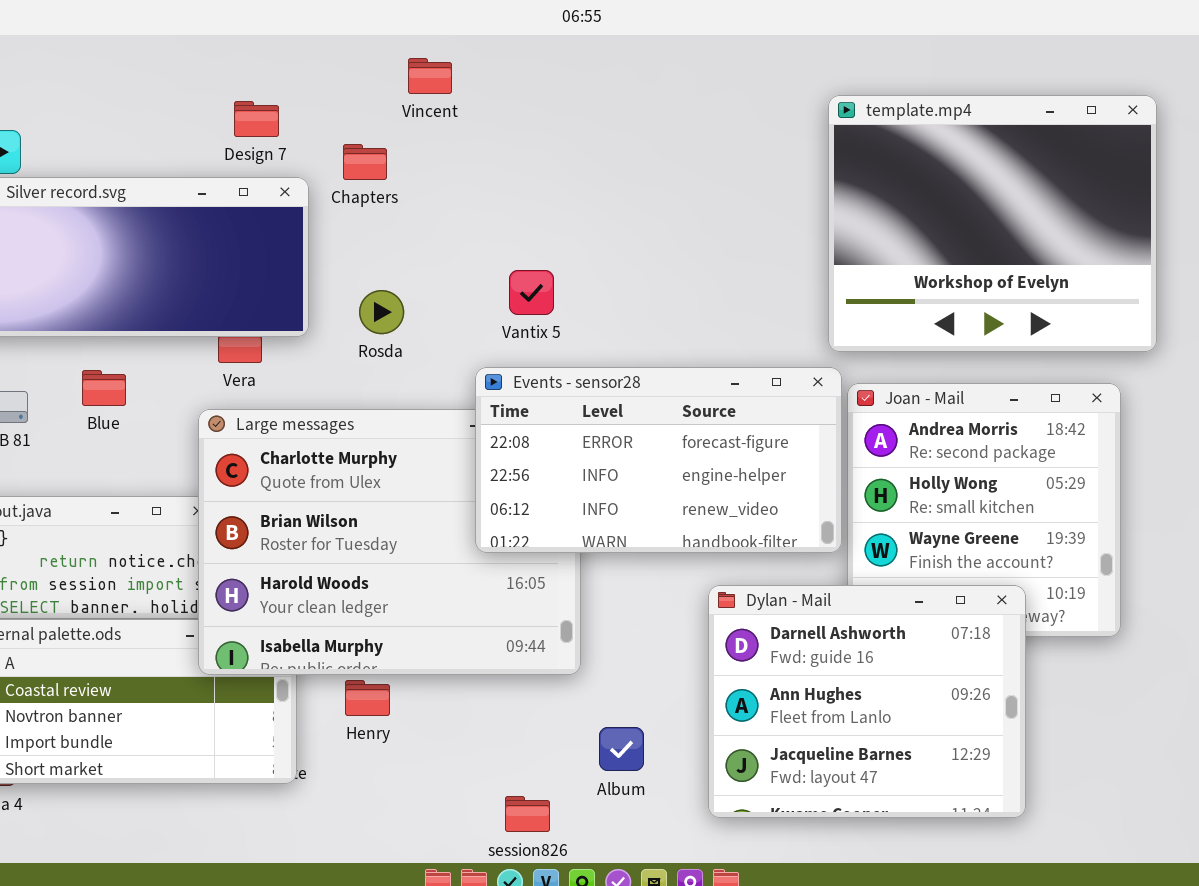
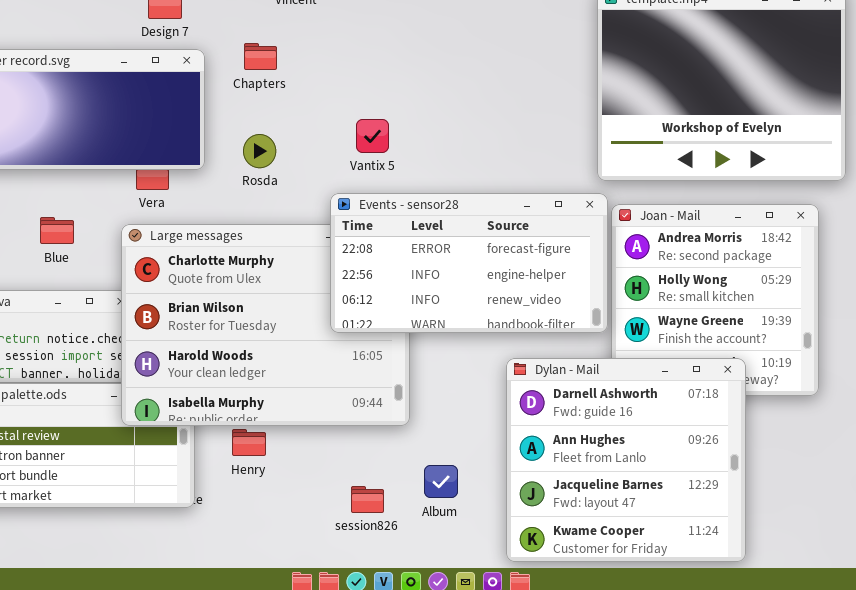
Chapters: [343,144,387,180] -> [244,43,277,70], moved
Blue: [82,370,126,406] -> [40,217,74,244], moved
Dylan - Mail: [708,585,1026,818] -> [506,358,746,562], resized
session826: [505,796,550,832] -> [351,486,384,513], moved

